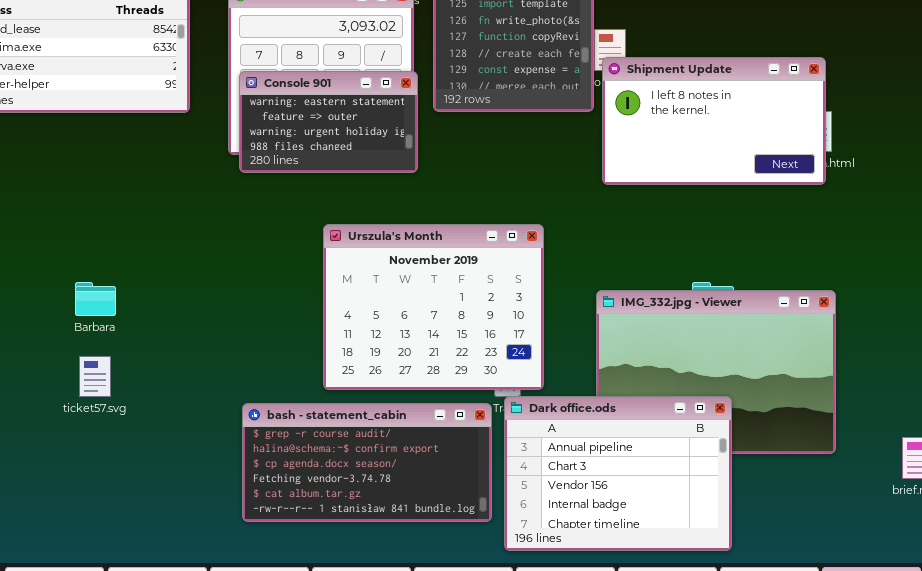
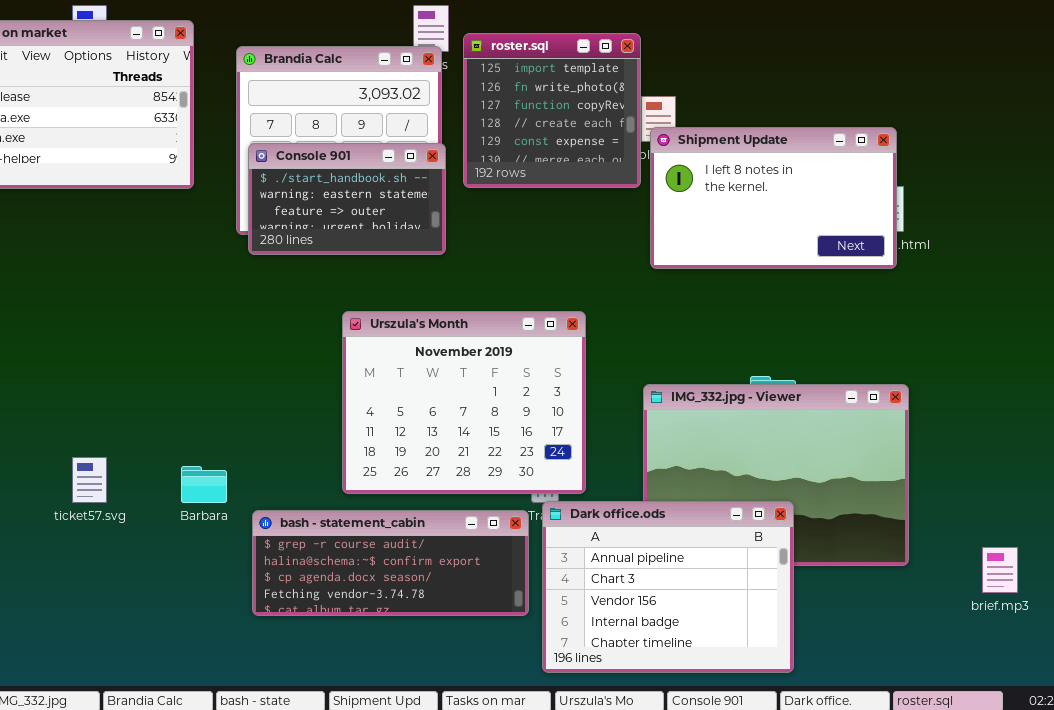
Console 901: [239,71,418,173] -> [248,143,446,255], scrolled up 1 row
Barbara: [75,282,116,316] -> [181,466,227,503], moved
bash - statement_cabin: [242,403,492,522] -> [252,510,529,616], resized

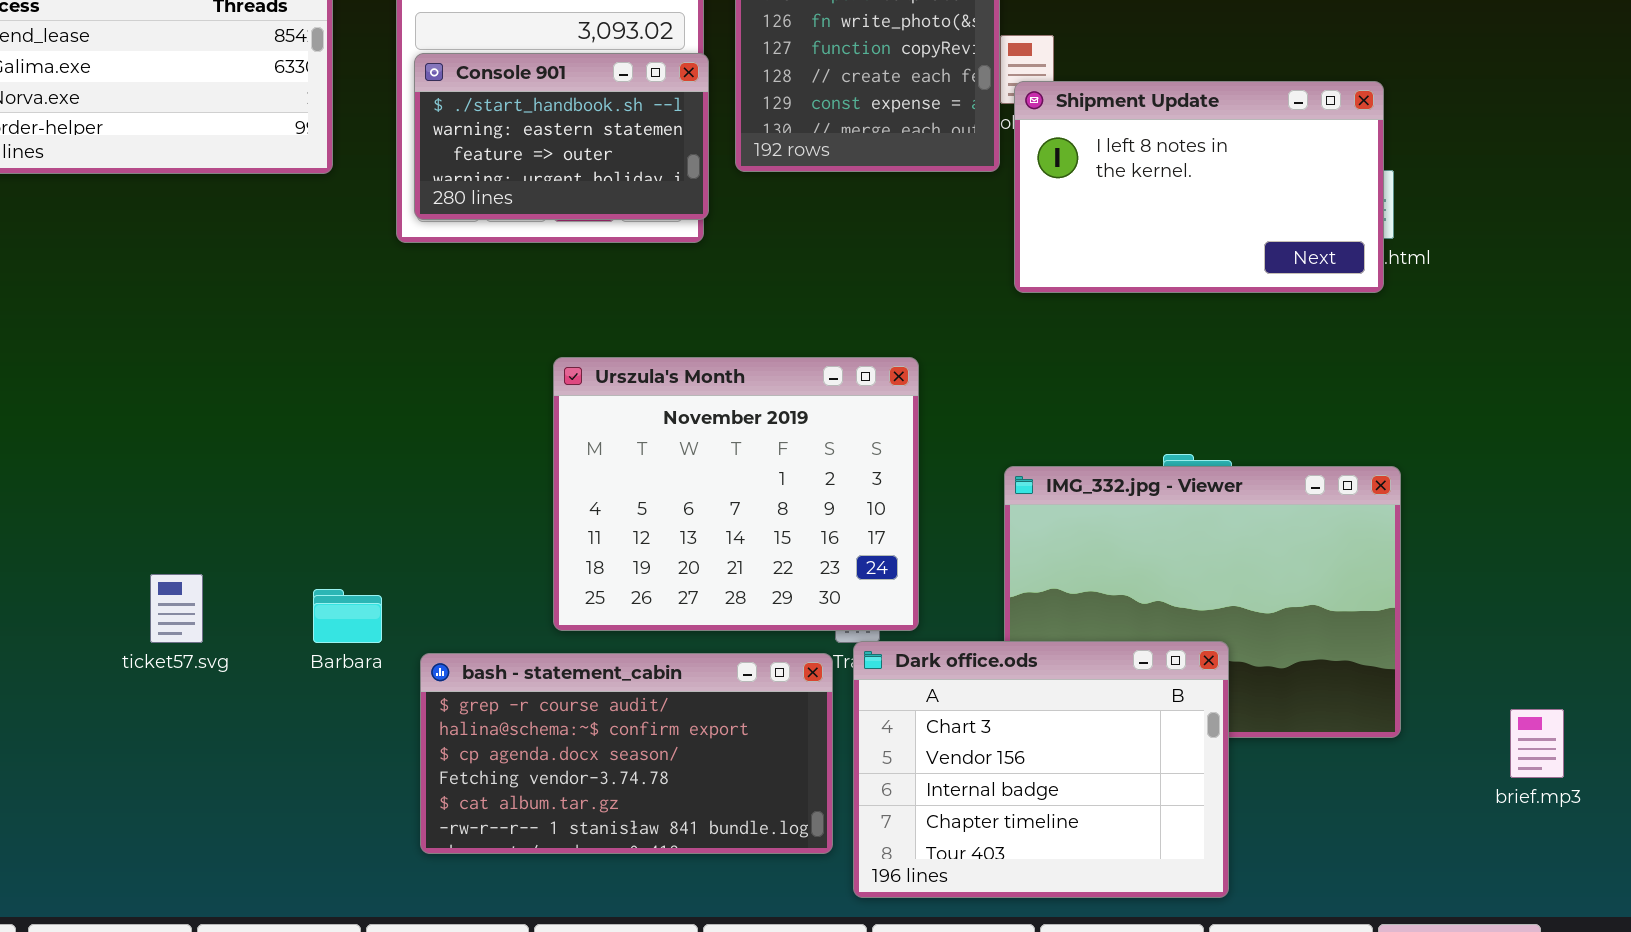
Console 901: [248,143,446,255] -> [414,53,709,220], moved
Dark office.ods: [542,501,794,673] -> [853,641,1229,898], scrolled down 1 row
bash - statement_cabin: [252,510,529,616] -> [420,653,833,854], resized

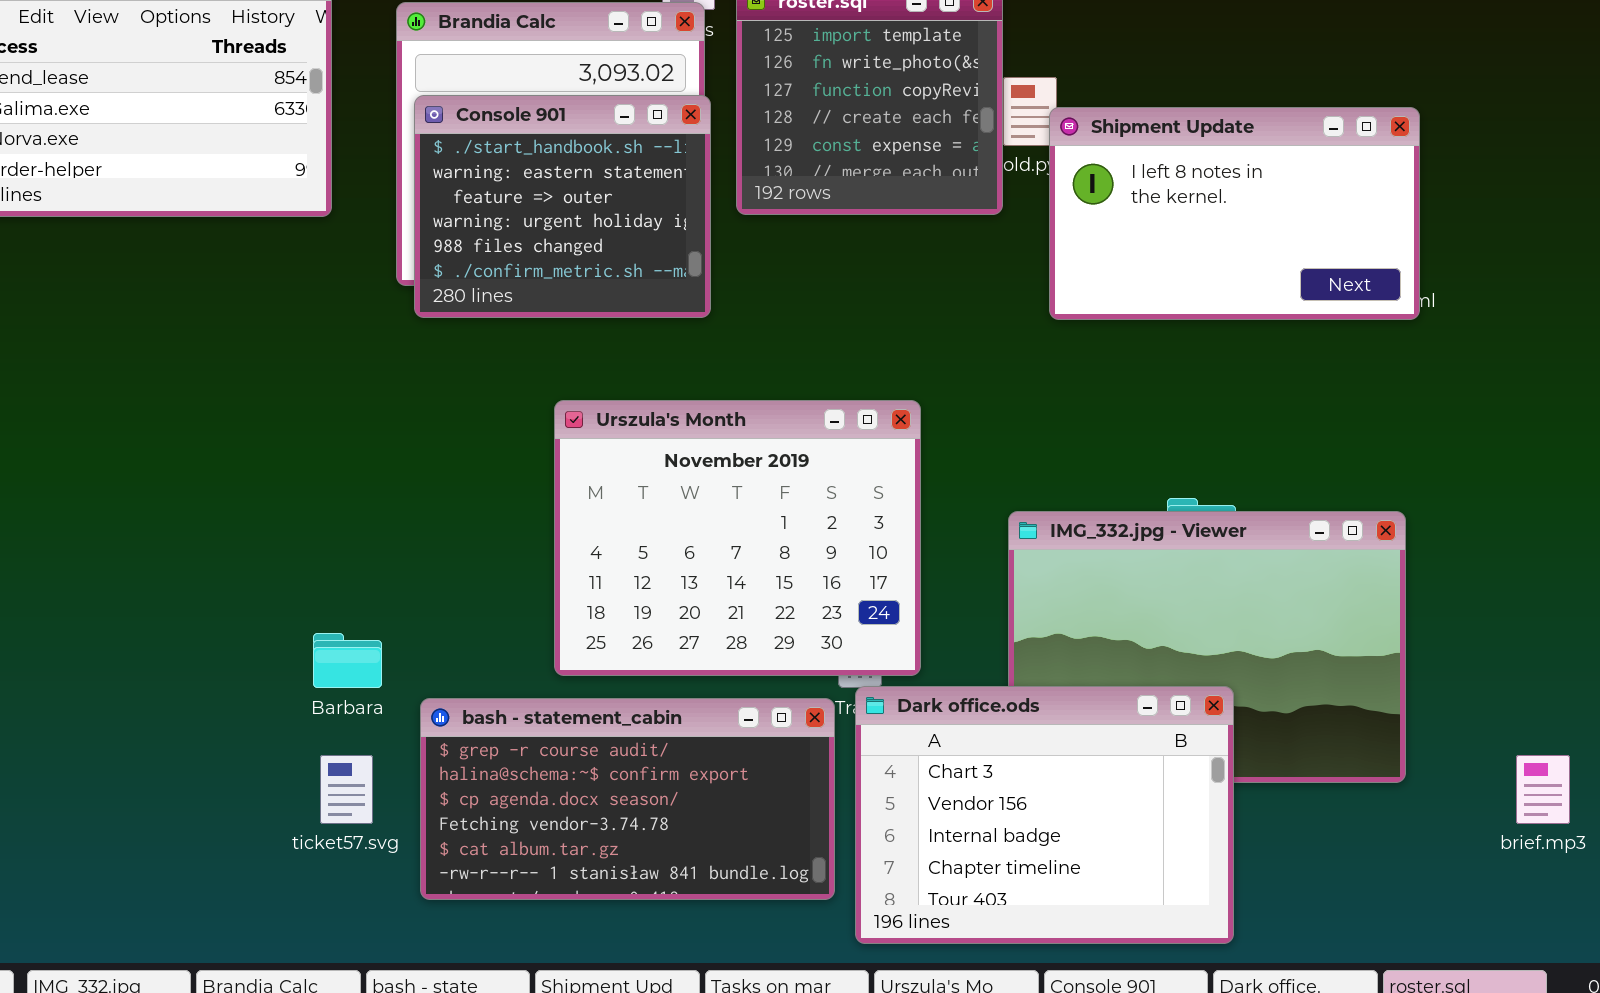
Console 901: [414,53,709,220] -> [414,95,711,318], resized
Shipment Update: [1014,81,1384,293] -> [1049,107,1420,320], moved
ticket57.svg: [150,574,203,643] -> [320,755,373,824], moved

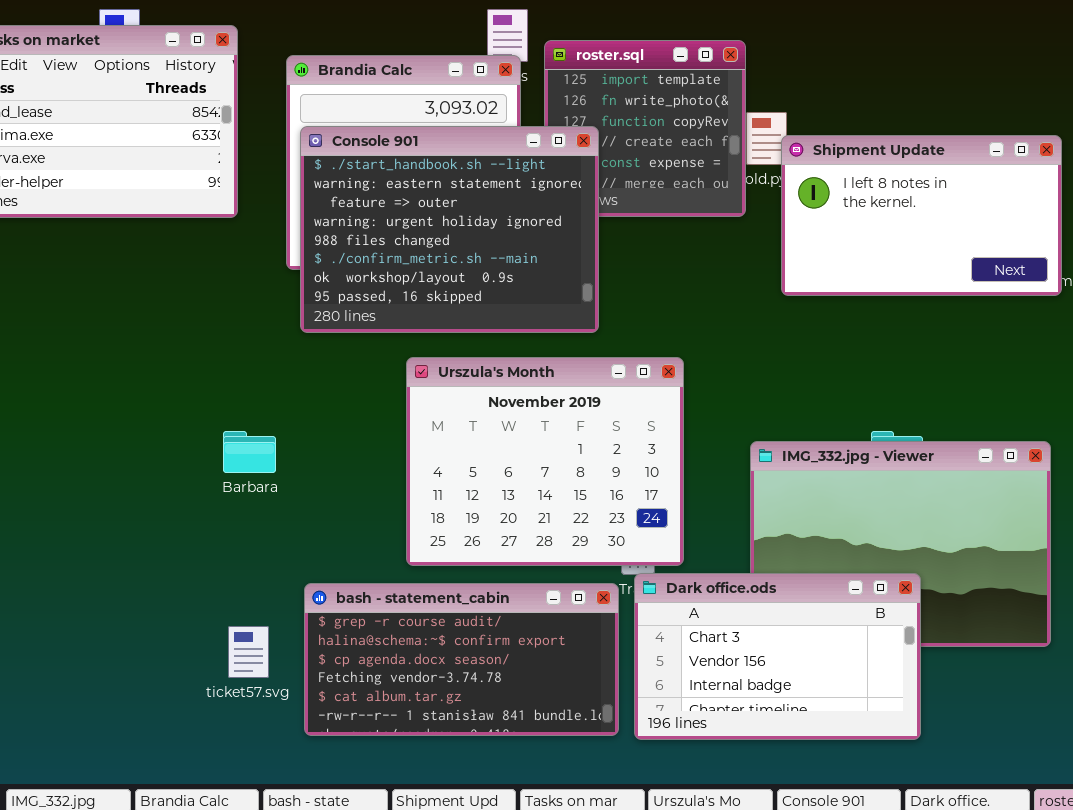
Console 901: [414,95,711,318] -> [300,126,599,333], resized
Barbara: [313,633,382,688] -> [223,431,276,473], moved
Dark office.ods: [855,686,1234,944] -> [634,573,921,740], resized

